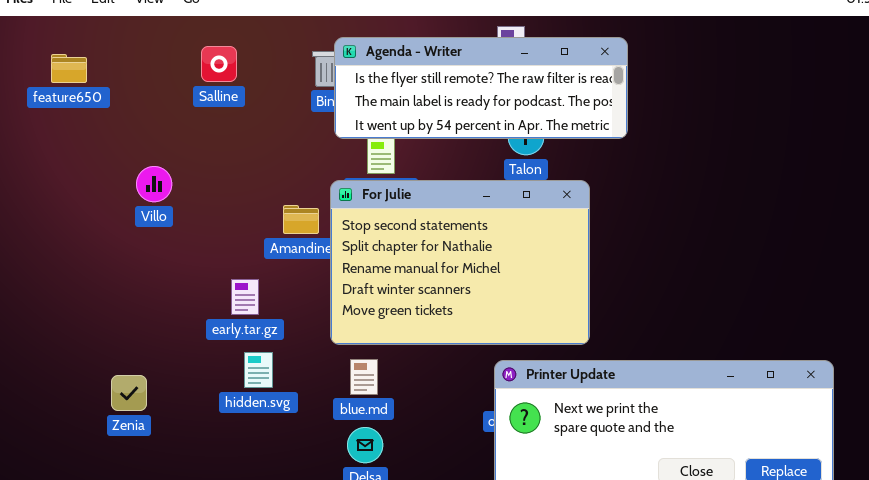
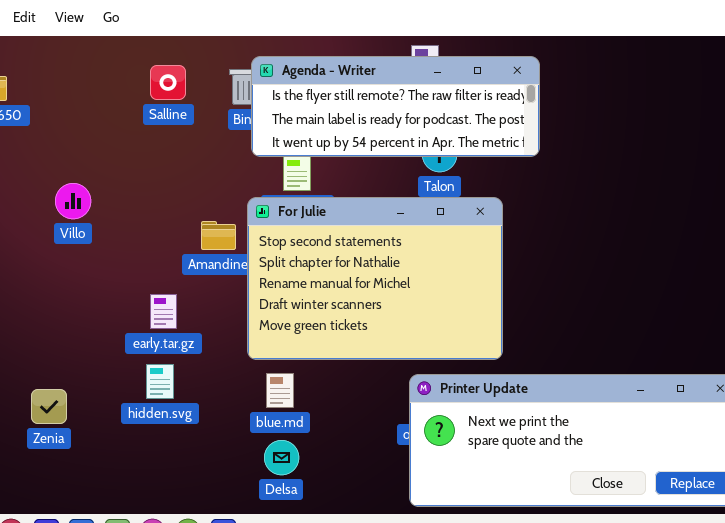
Salline: [201,46,237,82] -> [150,65,186,100], moved
hidden.svg: [244,352,273,388] -> [146,364,174,399], moved

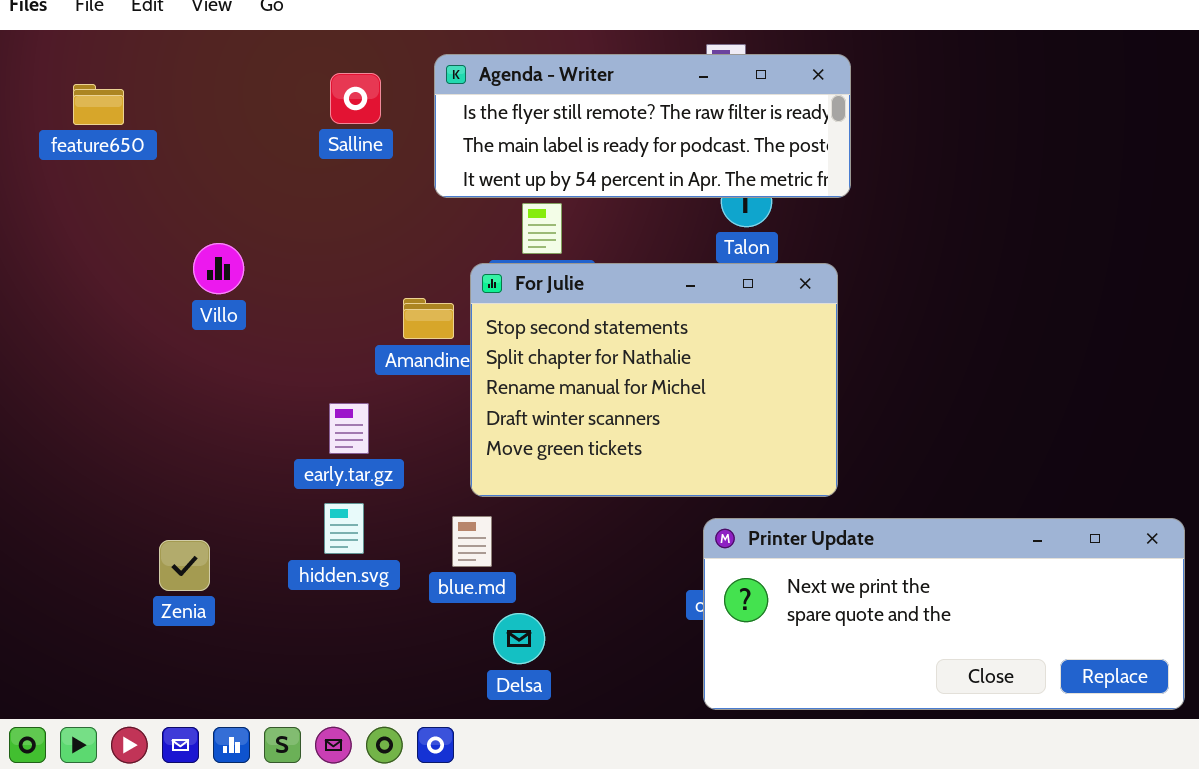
Agenda - Writer: [251,56,540,157] -> [434,54,851,198], moved
blue.md: [266,373,294,408] -> [452,516,492,567], moved

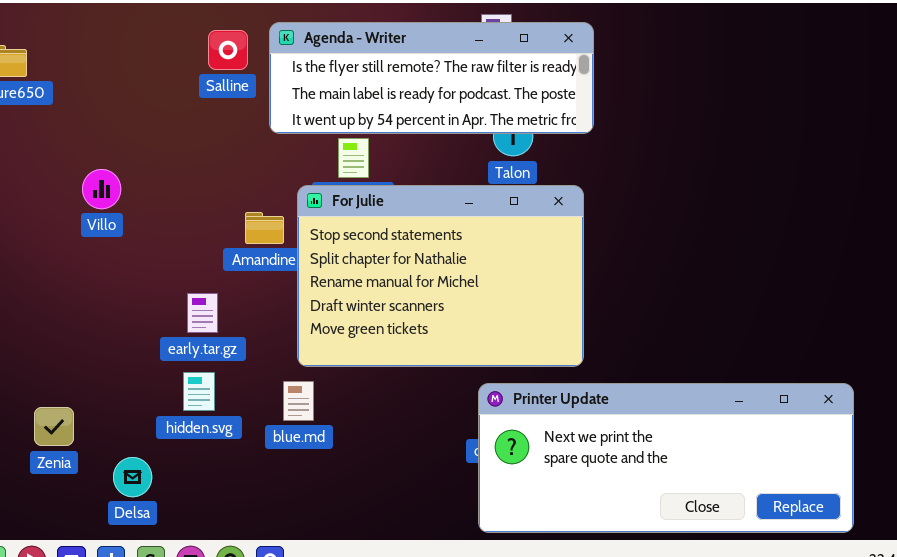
Salline: [330,73,381,124] -> [208,30,248,70], moved
Zenia: [159,540,210,591] -> [34,407,74,446], moved
Delsa: [493,613,545,664] -> [113,457,152,497], moved

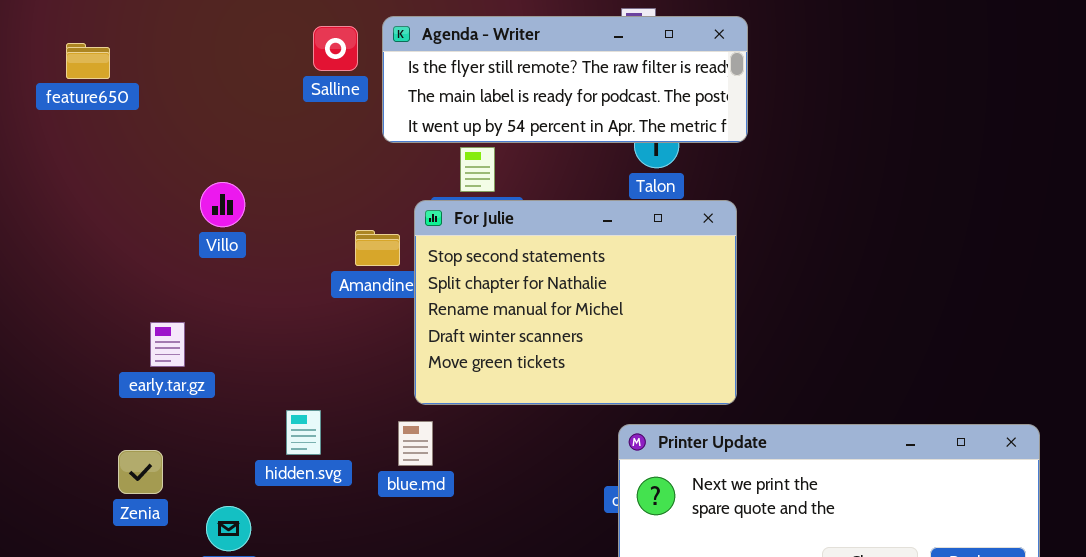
Villo: [82,169,121,209] -> [200,182,245,227], moved
early.tar.gz: [187,293,218,333] -> [150,322,185,367], moved

